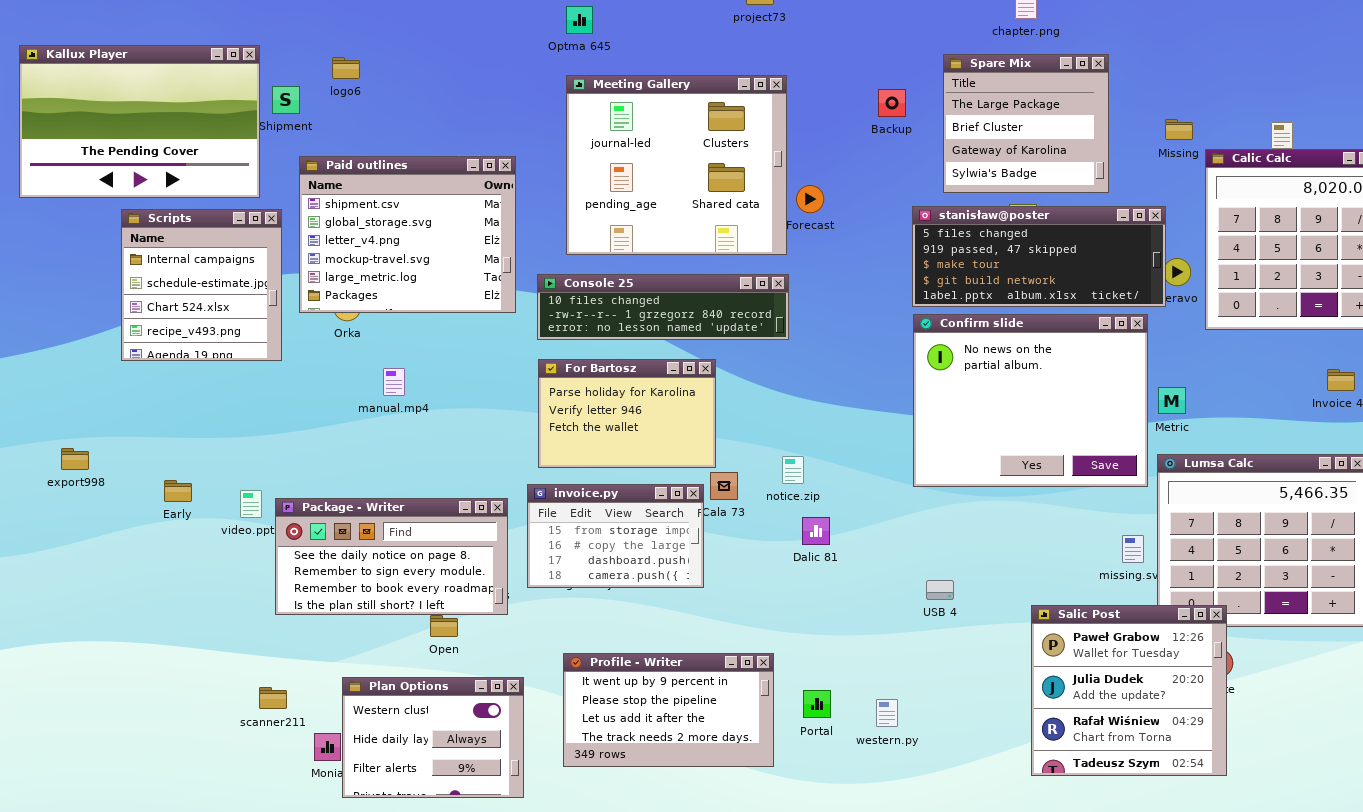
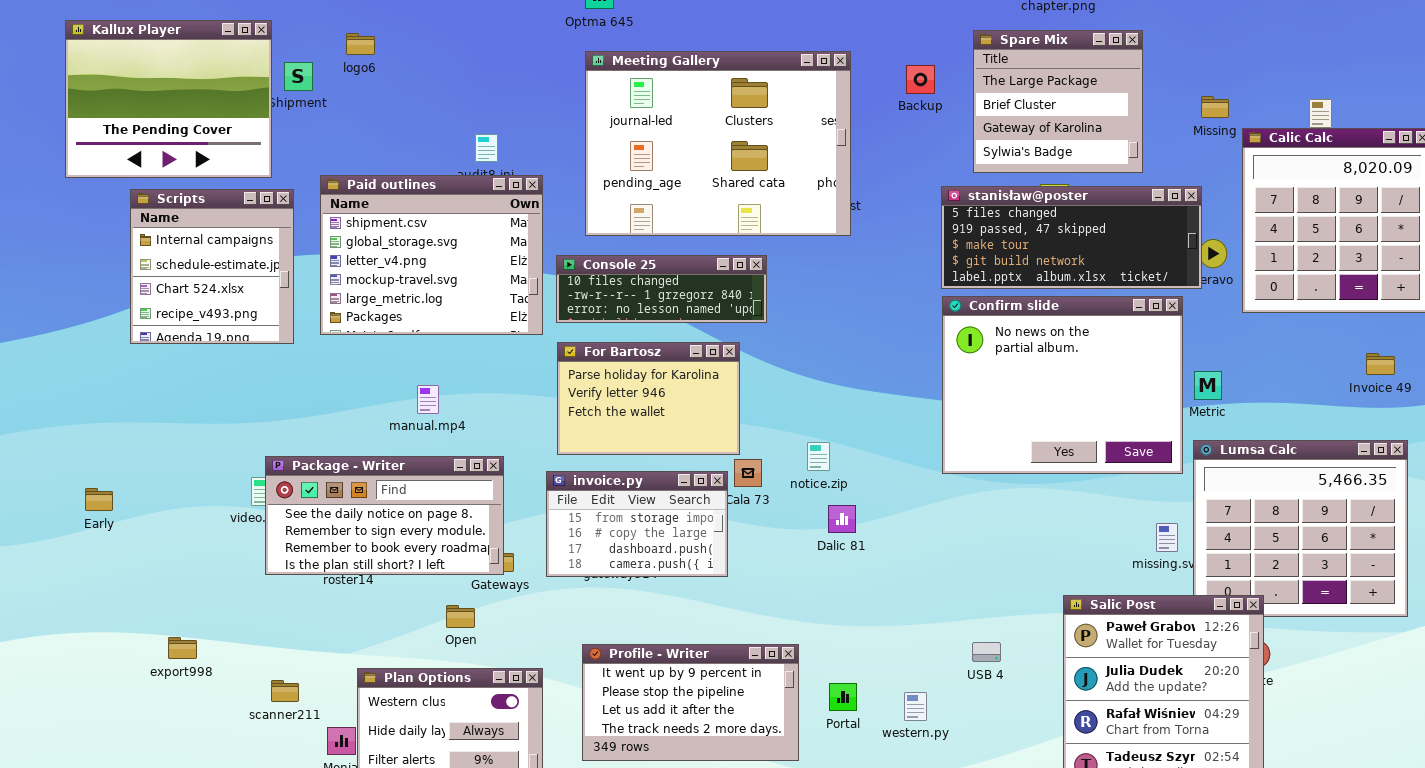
Kallux Player: [19,45,260,198] -> [65,20,272,178], resized
Meeting Gallery: [566,75,787,255] -> [585,51,851,236], resized
Paid outlines: [299,156,516,313] -> [320,175,543,335], moved
Console 25: [537,274,789,340] -> [556,255,767,323], resized
manual.mp4: [383,368,405,396] -> [417,385,439,414], moved
export998: [61,448,89,470] -> [168,637,197,659], moved
Early: [164,480,192,502] -> [85,488,113,511], moved
Package - Writer: [275,498,508,615] -> [265,456,504,575], moved
USB 4: [926,580,954,600] -> [972,642,1001,662], moved

